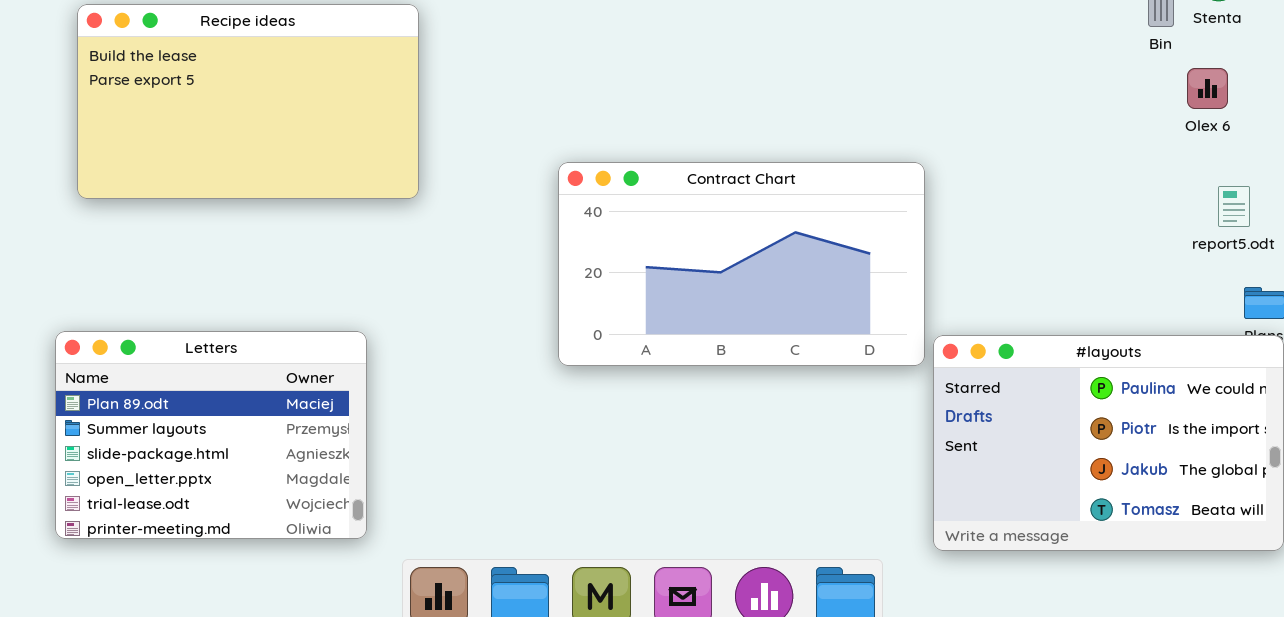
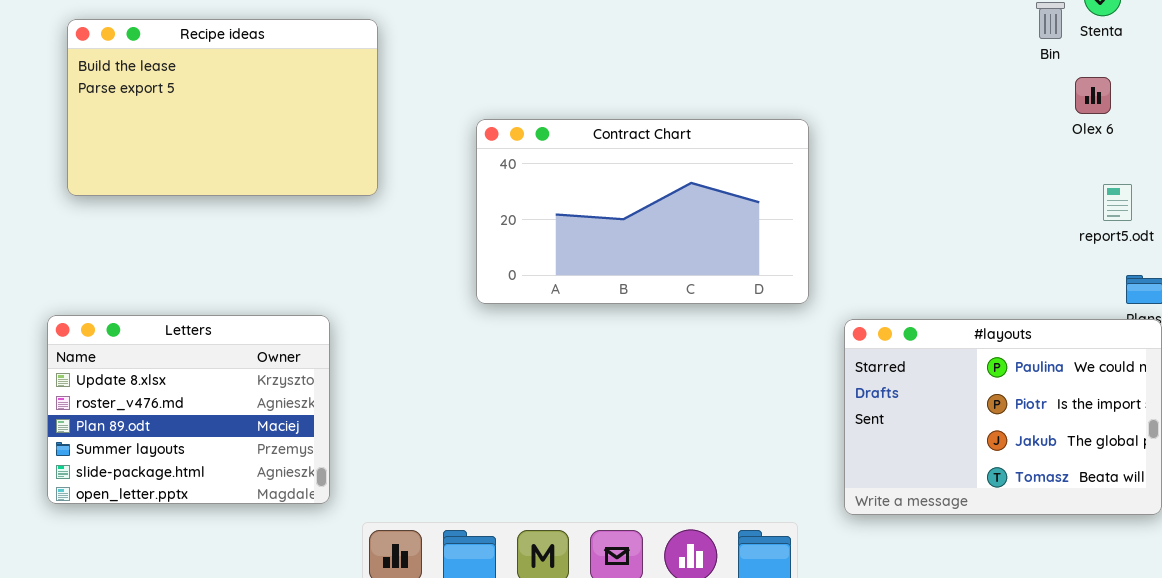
Contract Chart: [558,162,925,366] -> [476,119,809,304], moved
Letters: [55,331,367,539] -> [47,315,330,504], scrolled up 2 rows

